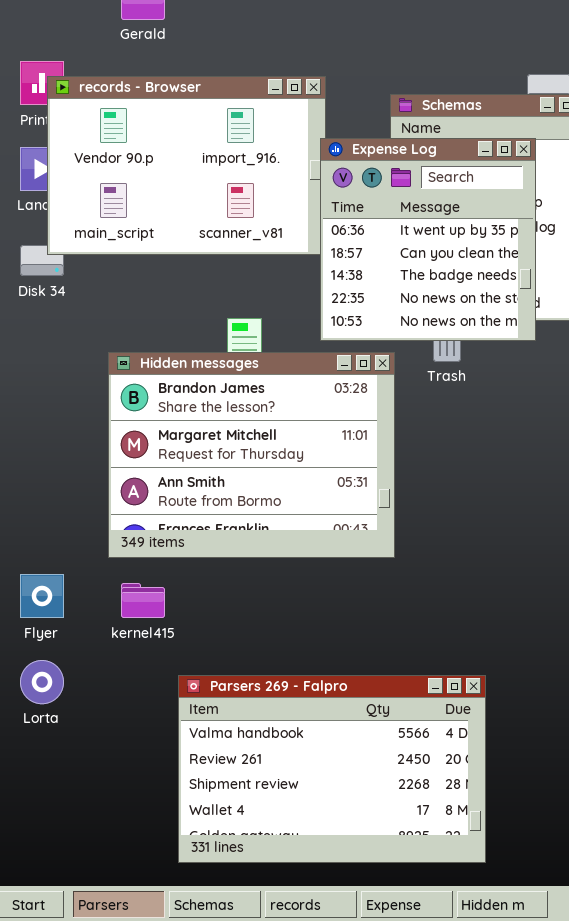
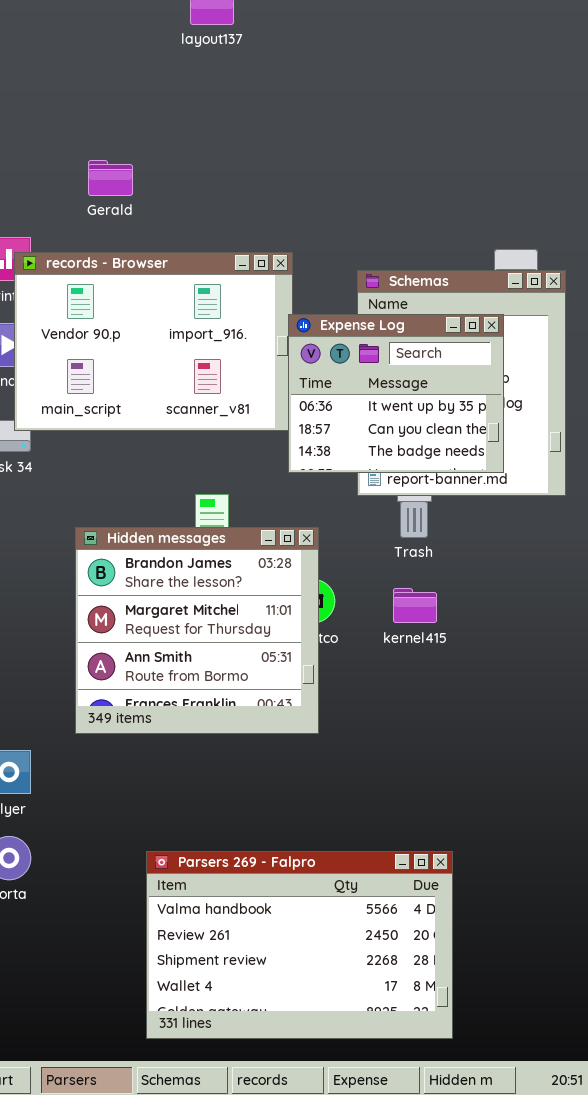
Expense Log: [320,138,536,341] -> [288,314,504,473], resized
Hidden messages: [108,352,395,558] -> [75,527,319,734], resized
kernel415: [121,583,165,618] -> [393,588,437,623], moved

